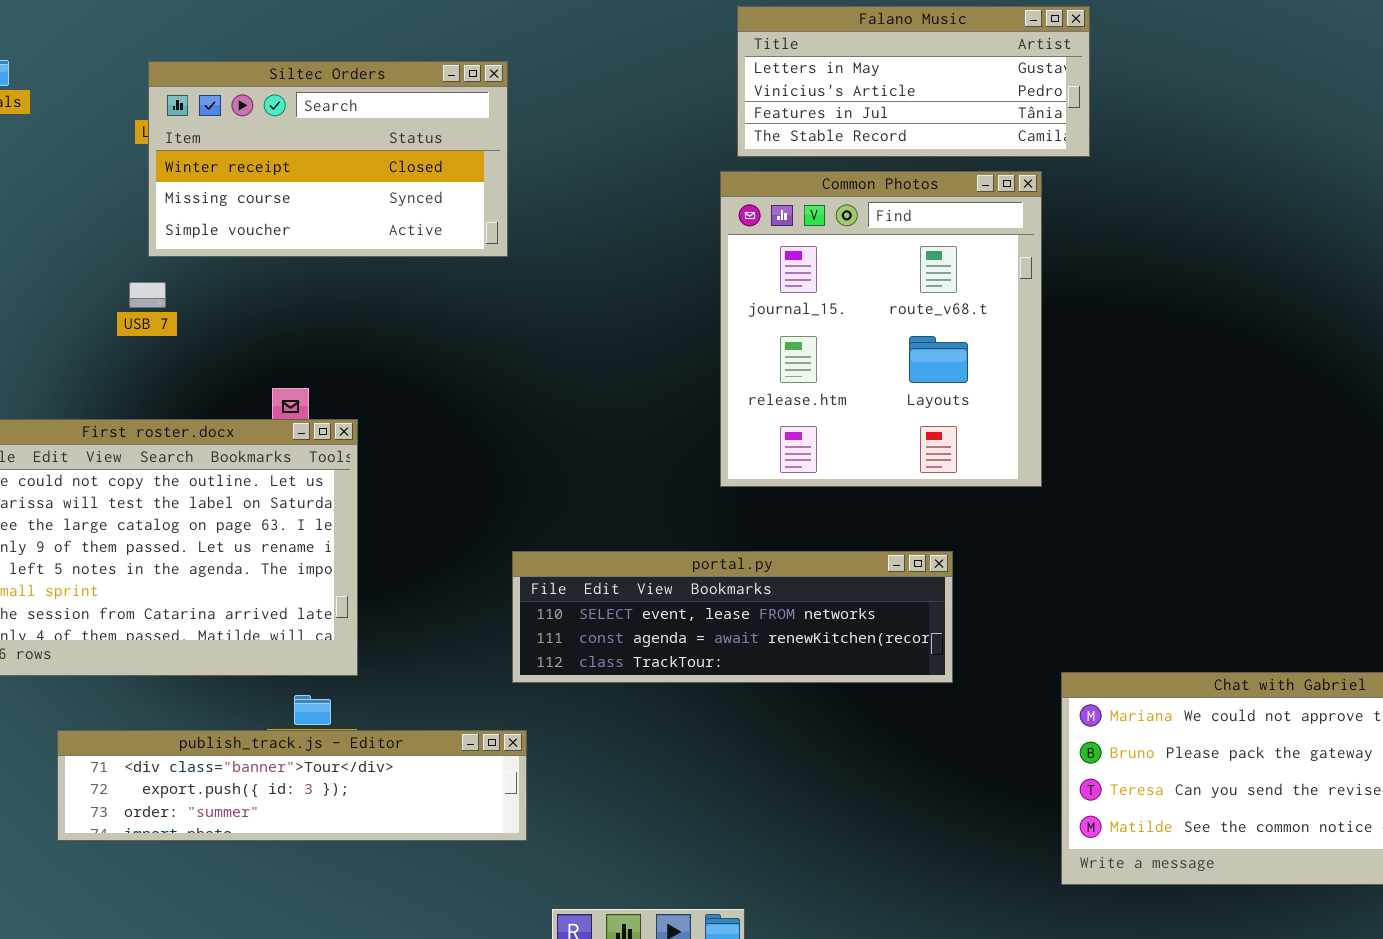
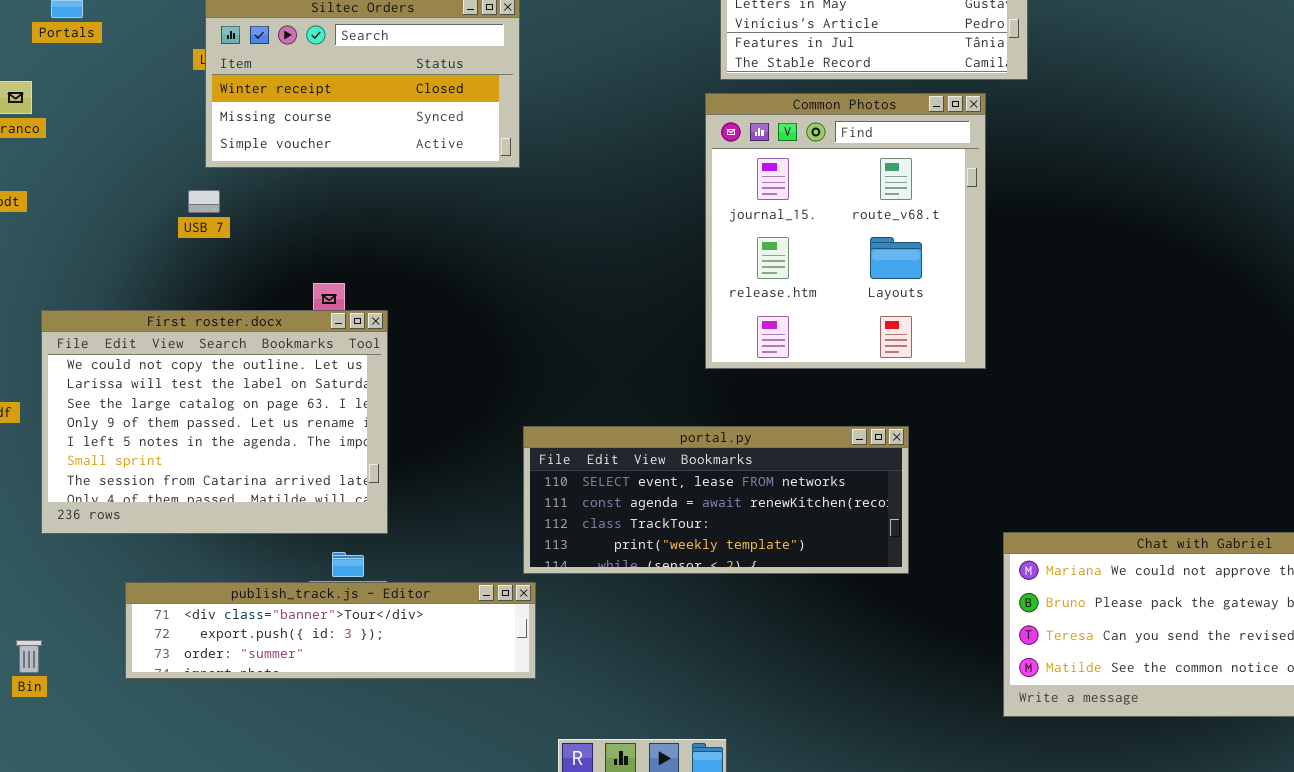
portal.py: [512,551,953,683] -> [523,426,909,574], resized

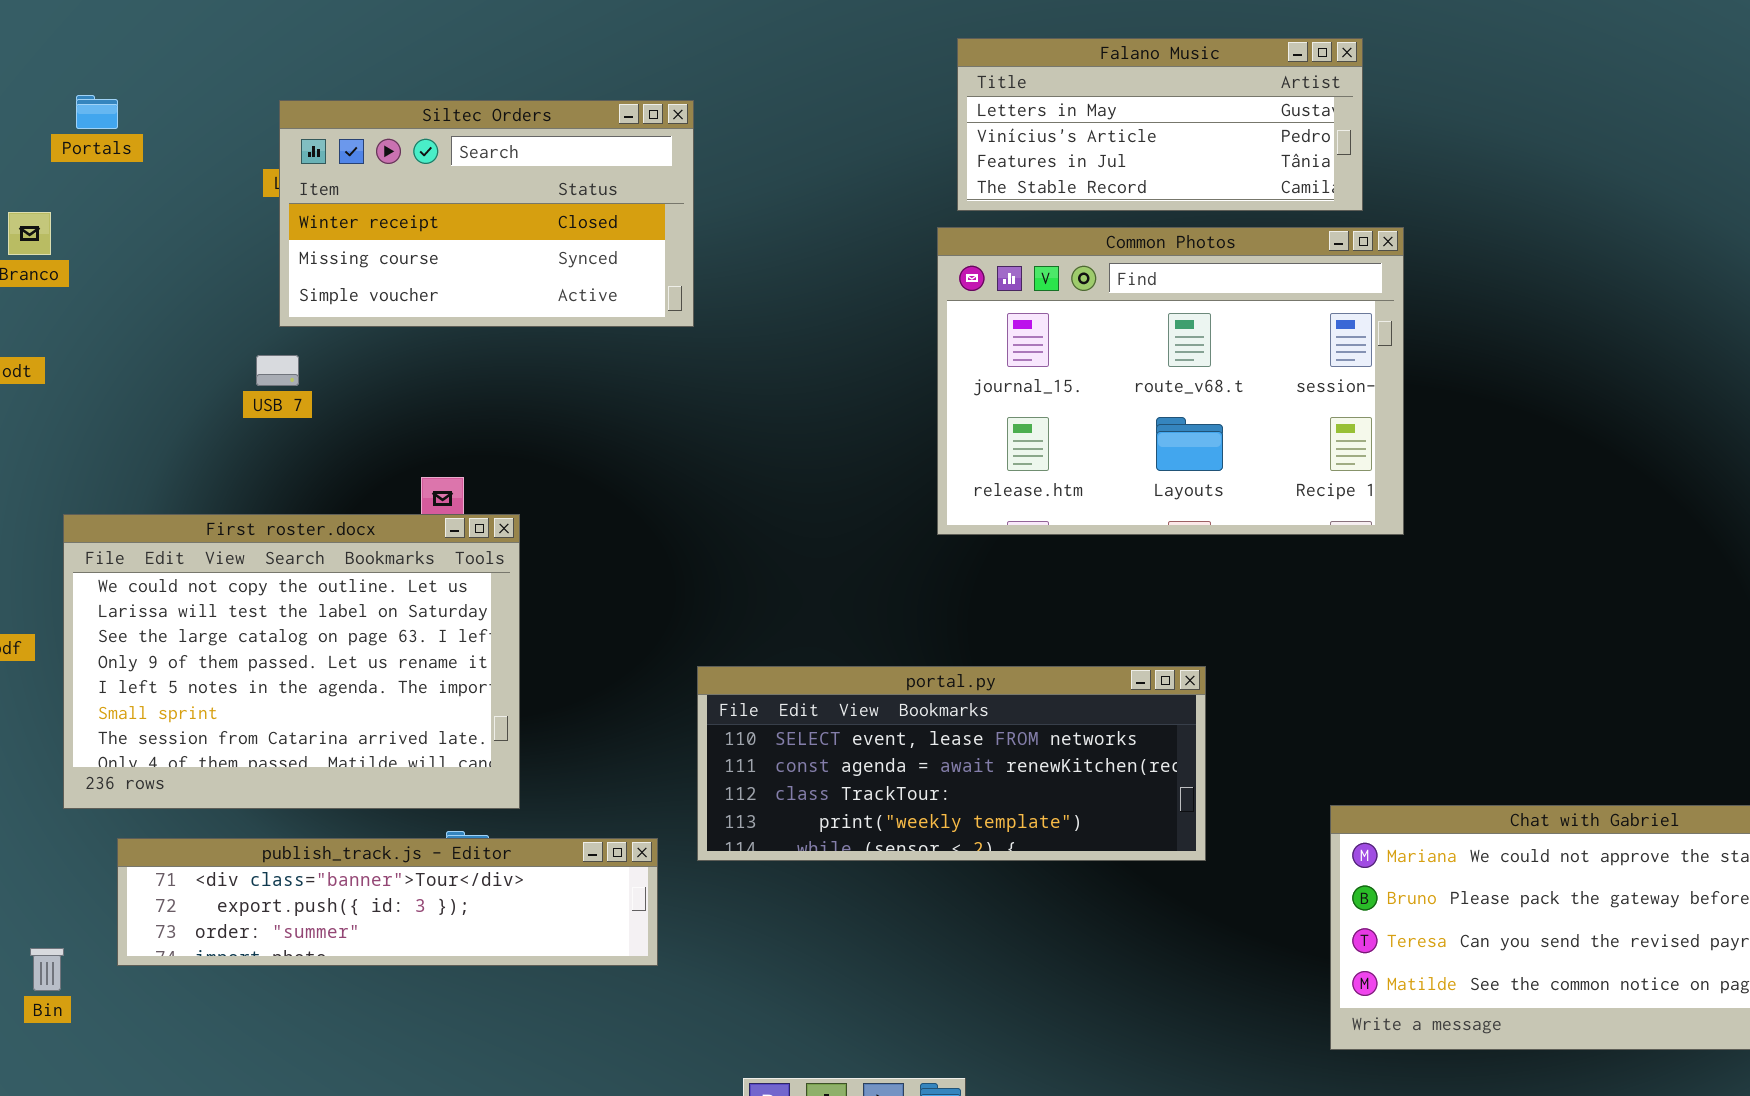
Common Photos: [705,93,986,369] -> [937,227,1404,535], resized
publish_track.js - Editor: [125,582,536,679] -> [117,838,658,966], moved

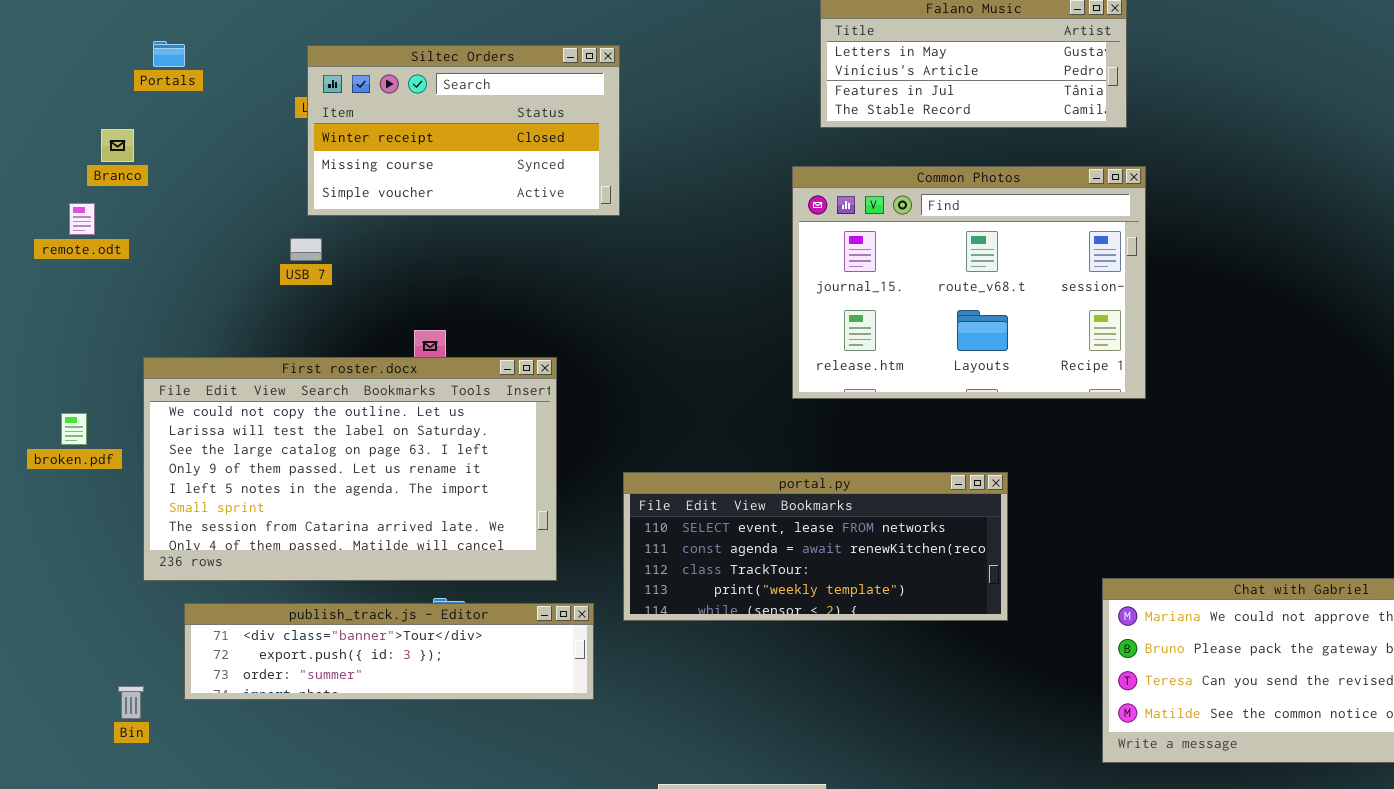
Common Photos: [937,227,1404,535] -> [792,166,1146,399], moved
First roster.docx: [63,514,520,809] -> [143,357,557,581], resized

